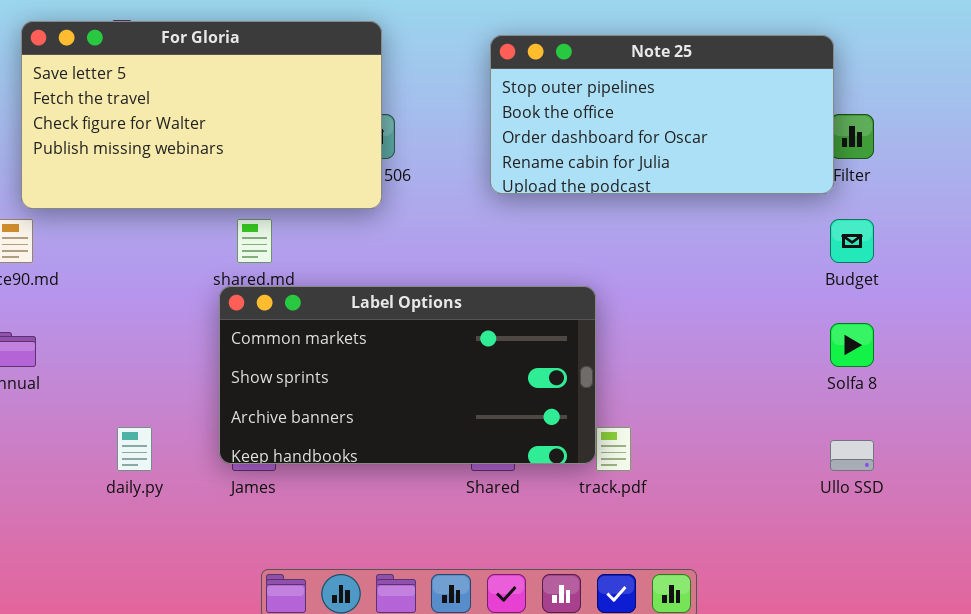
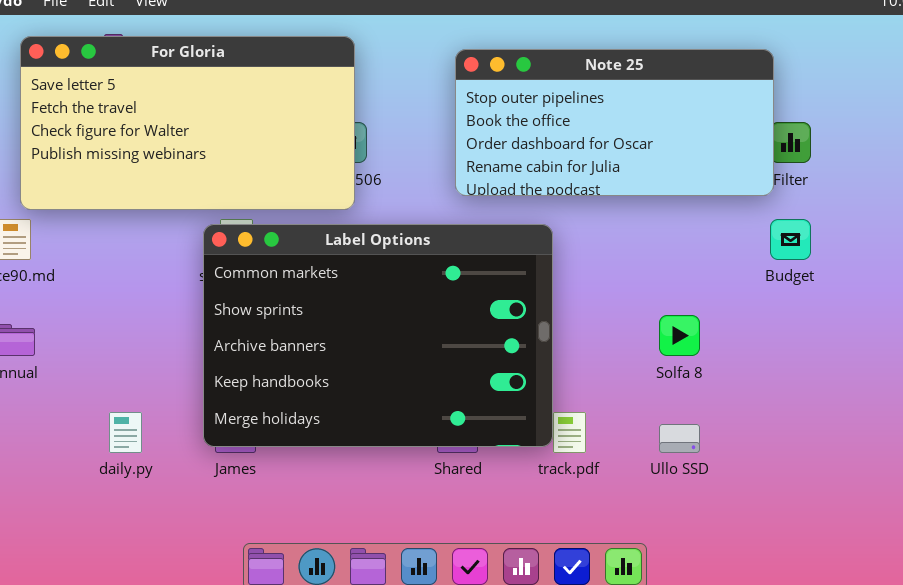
Label Options: [219,286,596,464] -> [203,224,553,447], resized
Solfa 8: [830,323,874,367] -> [659,315,700,356], moved
Ullo SSD: [830,440,874,471] -> [659,424,700,453], moved

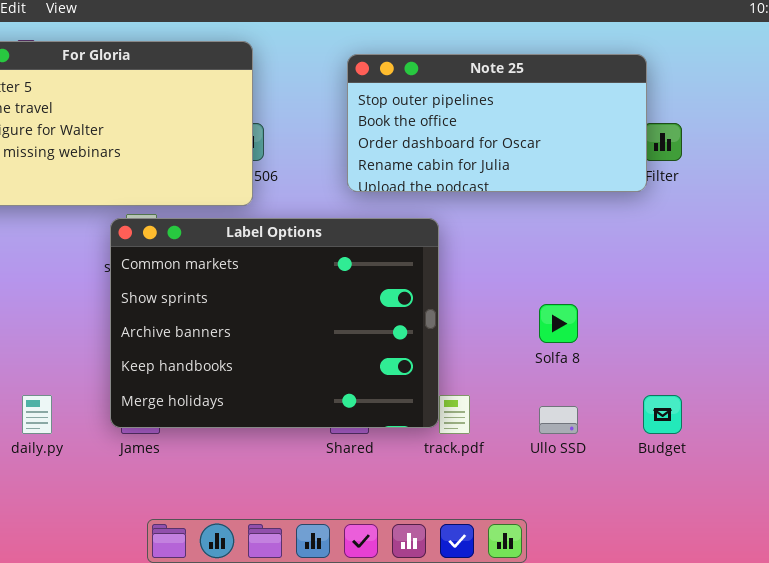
Budget: [770,219,811,260] -> [643,395,682,434], moved

